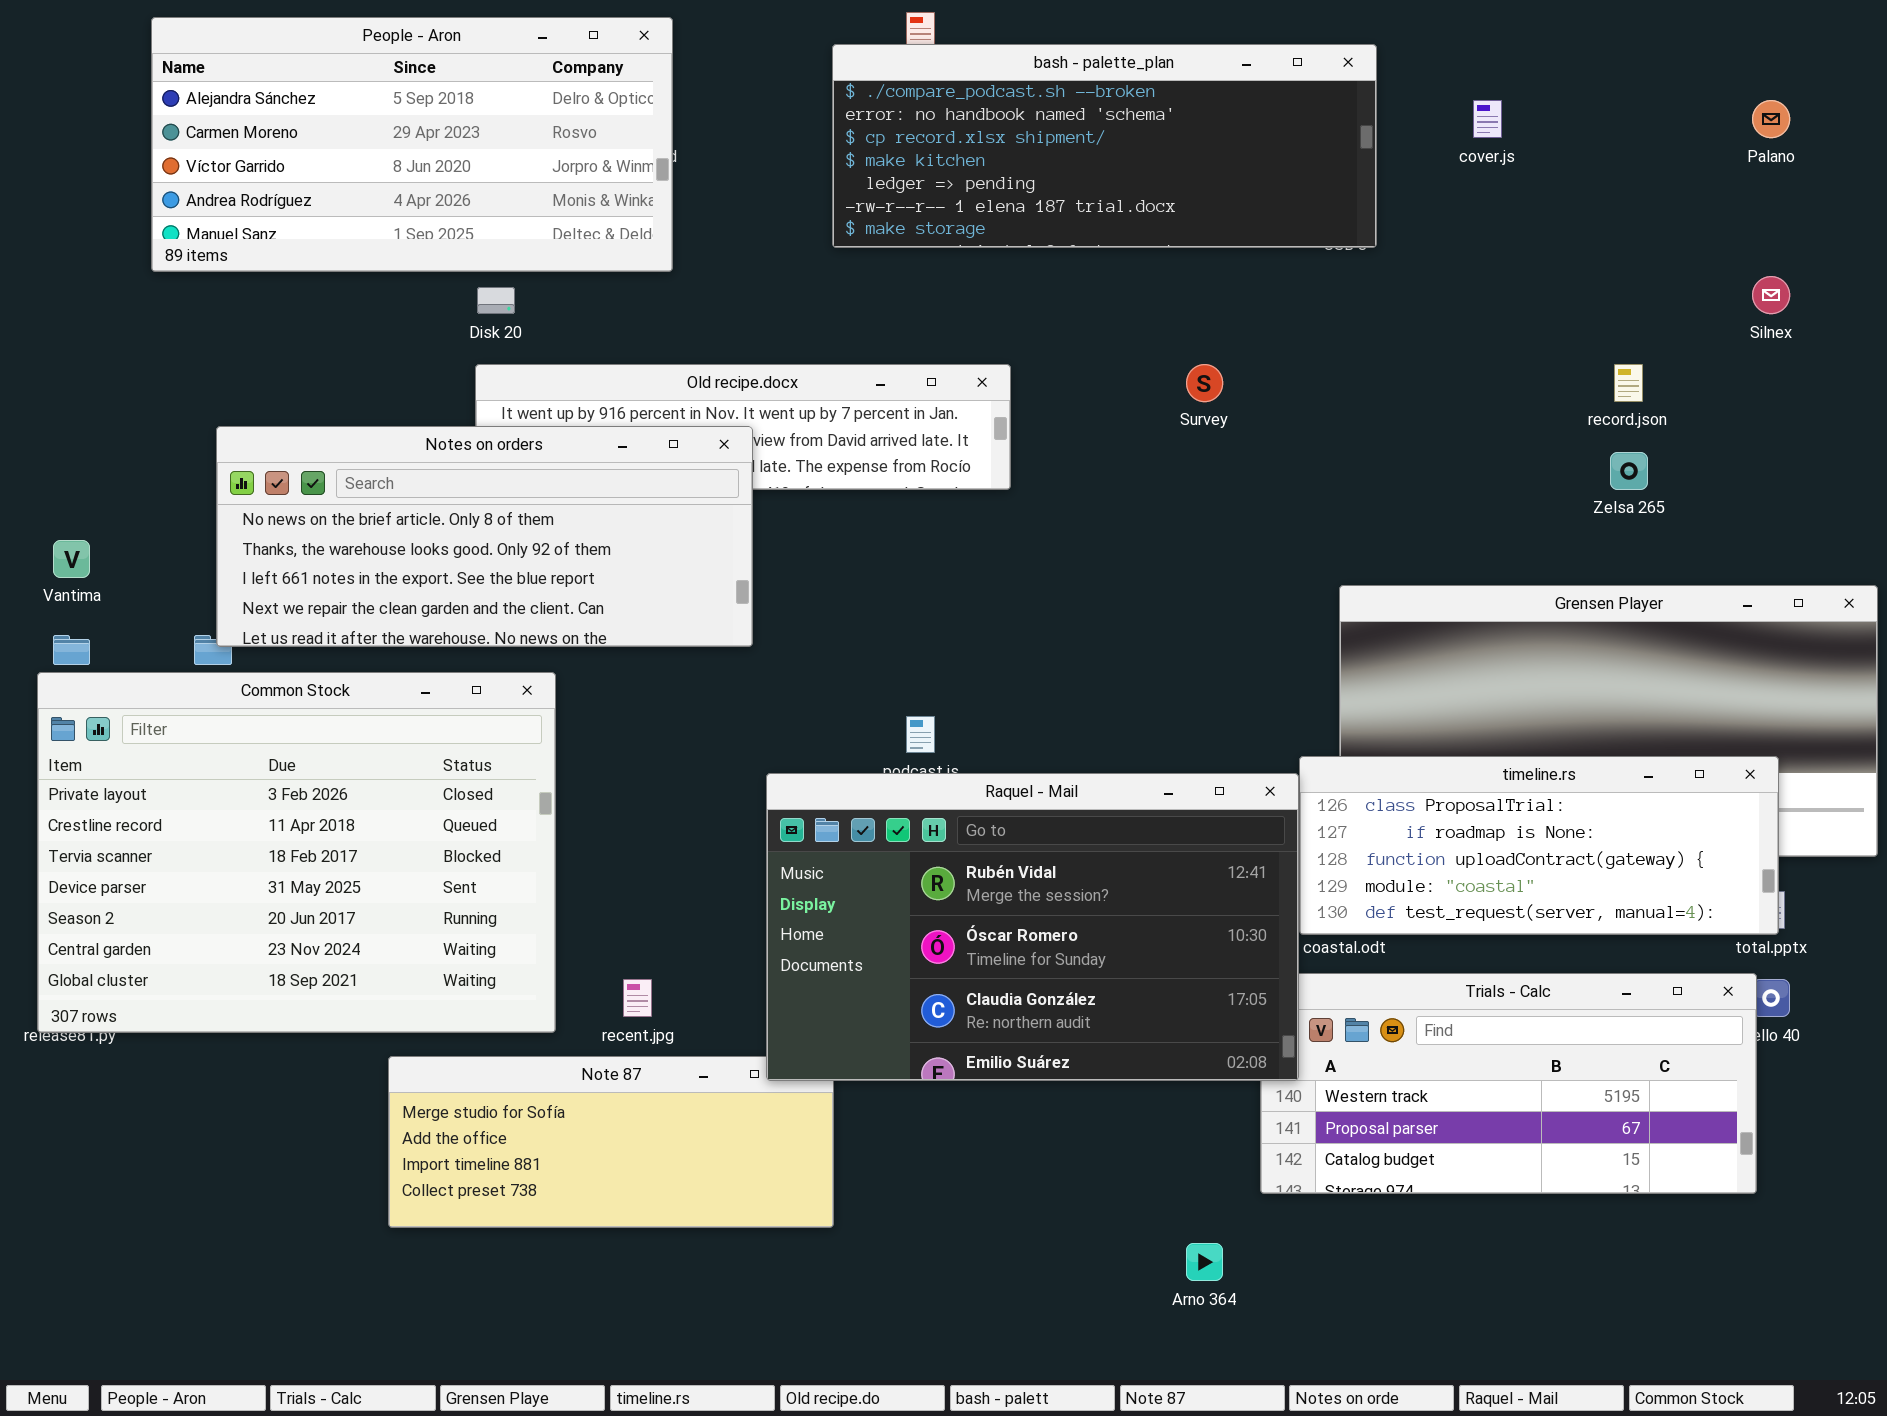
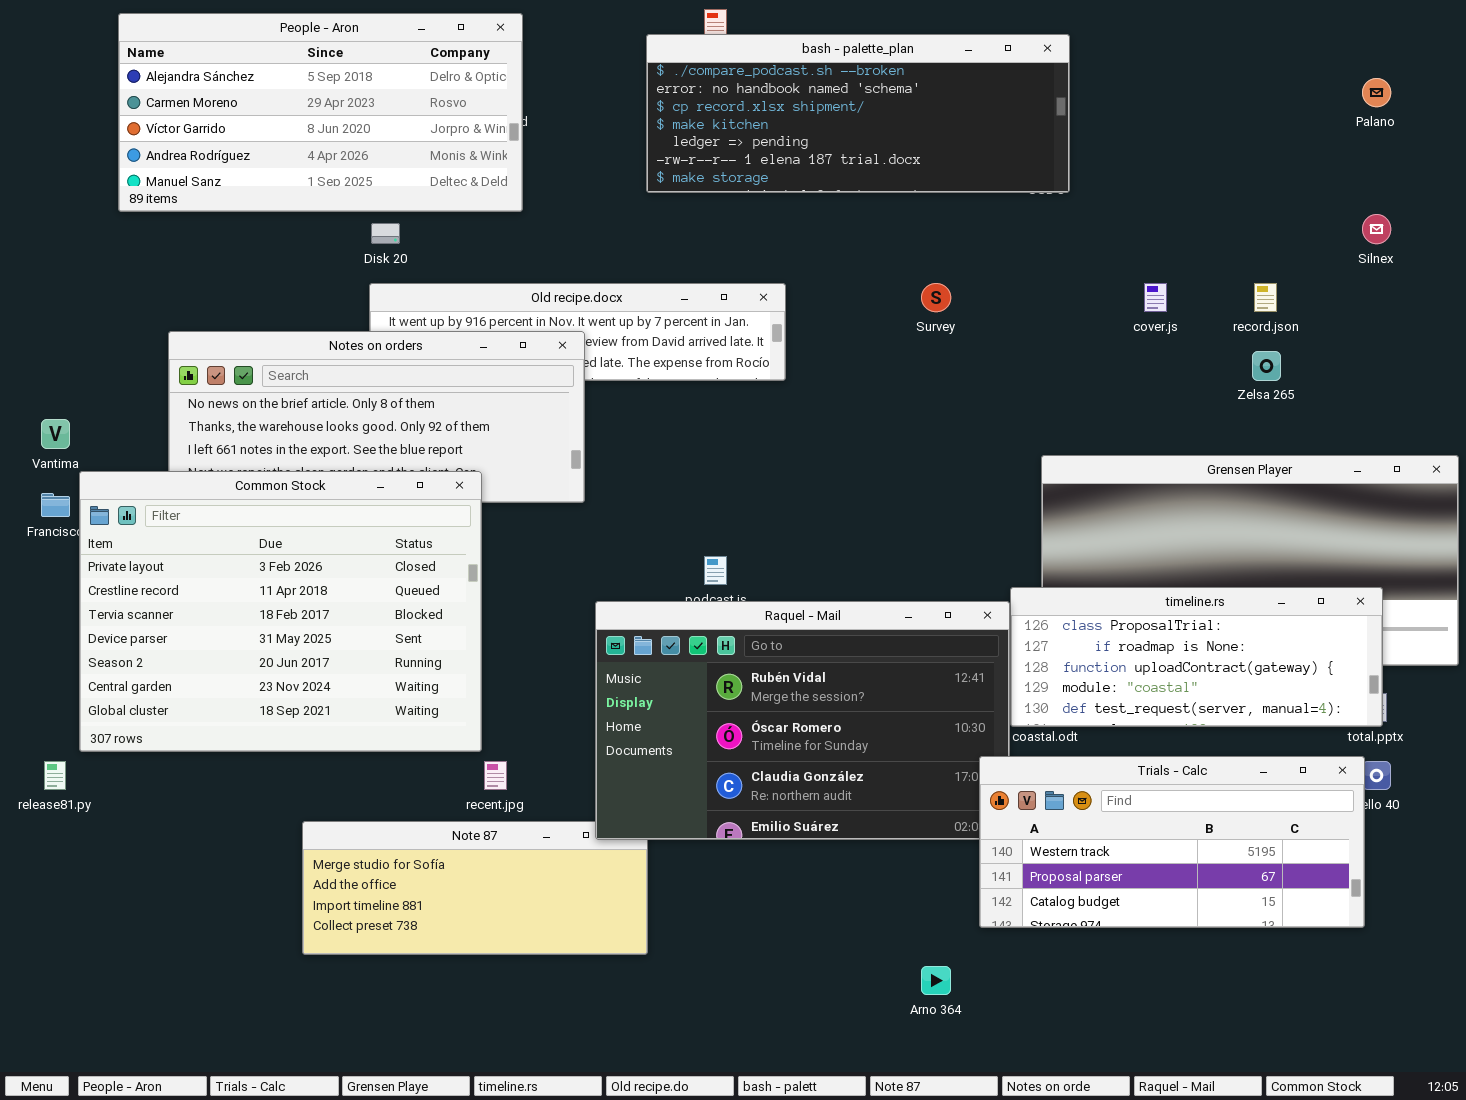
cover.js: [1473,100,1502,138] -> [1144,283,1167,312], moved
Common Stock: [37,672,556,1033] -> [79,471,482,752], moved
Trials - Calc: [1260,973,1757,1194] -> [979,756,1365,928], raised

